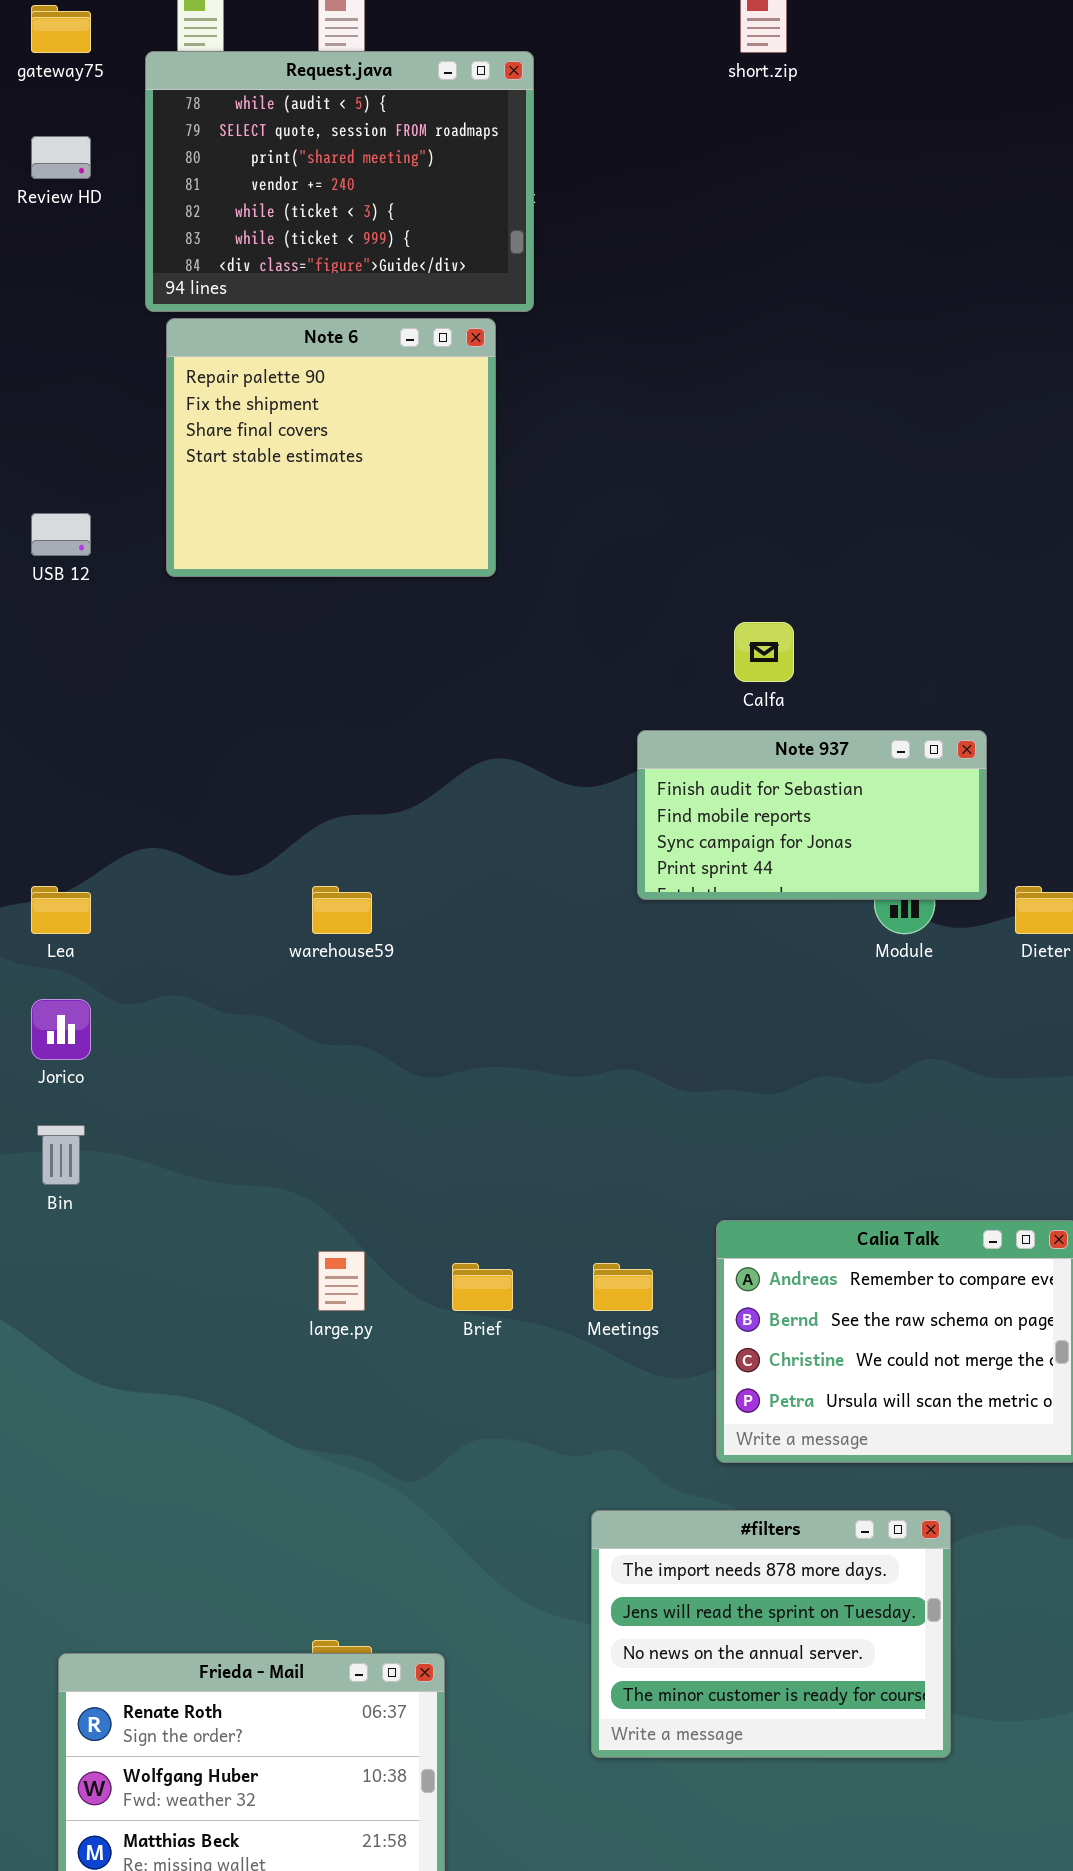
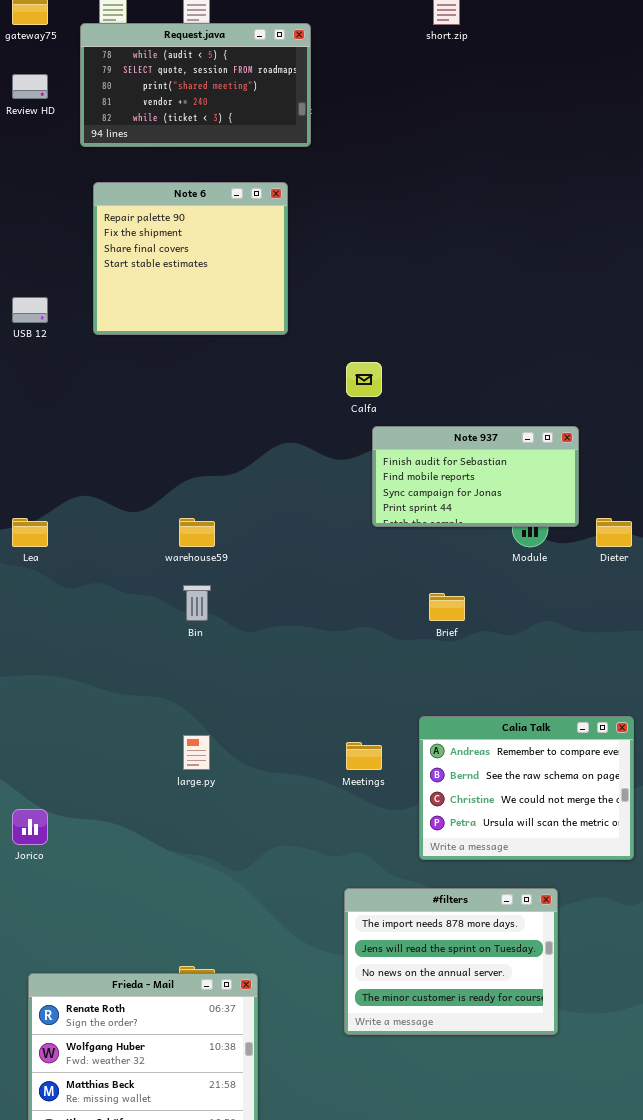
Request.java: [145,51,534,312] -> [80,23,311,147], resized
Calfa: [734,622,794,682] -> [346,362,382,397], moved
Jorico: [31,999,91,1060] -> [12,809,48,845], moved
Bin: [37,1125,85,1185] -> [183,585,211,621], moved
Brief: [452,1263,513,1311] -> [429,593,465,621], moved

